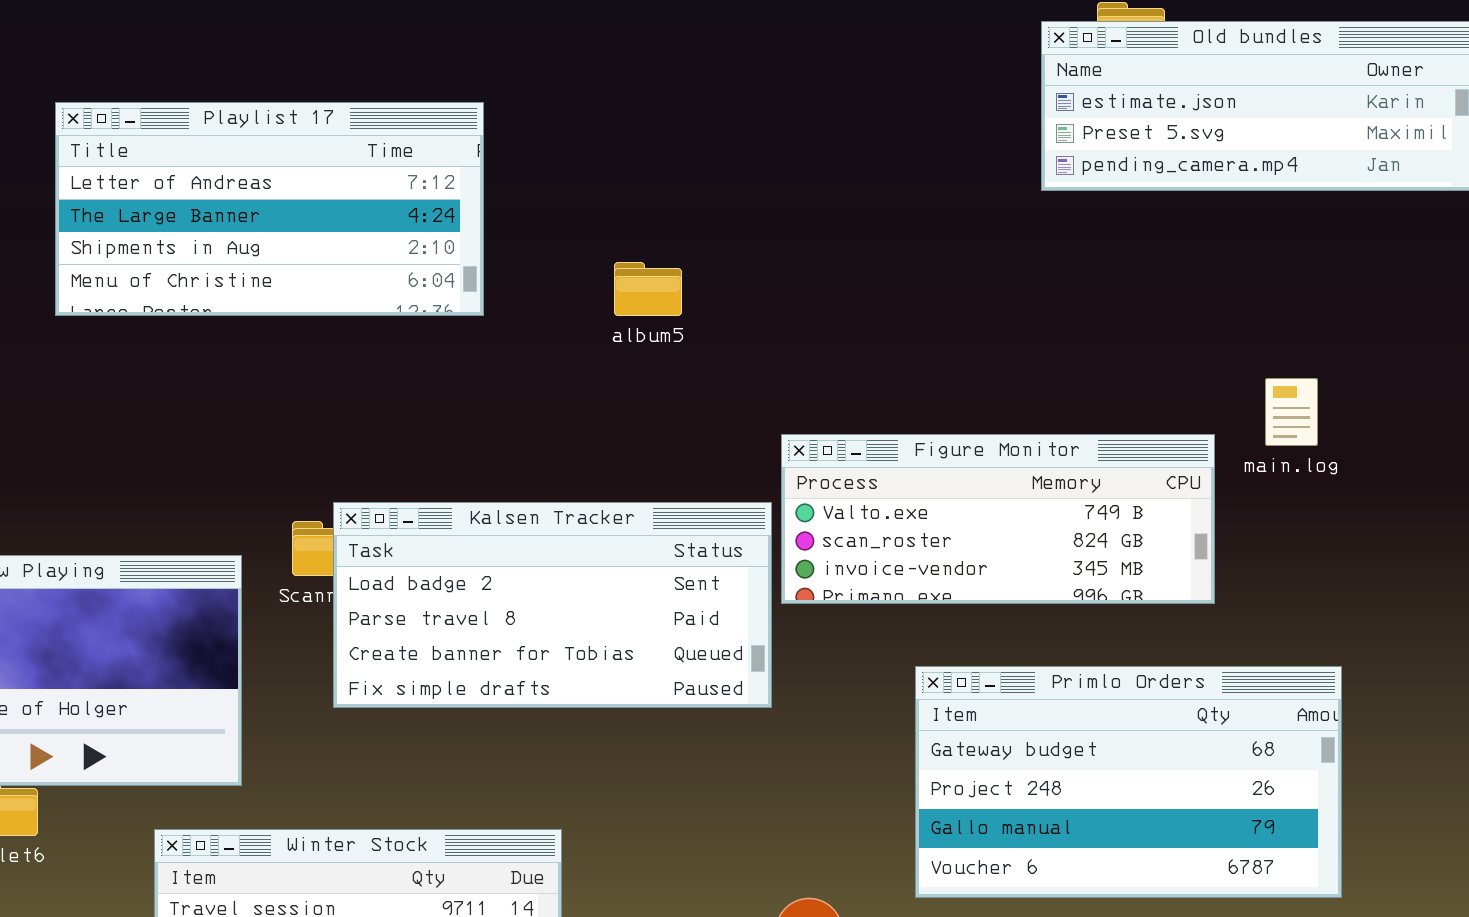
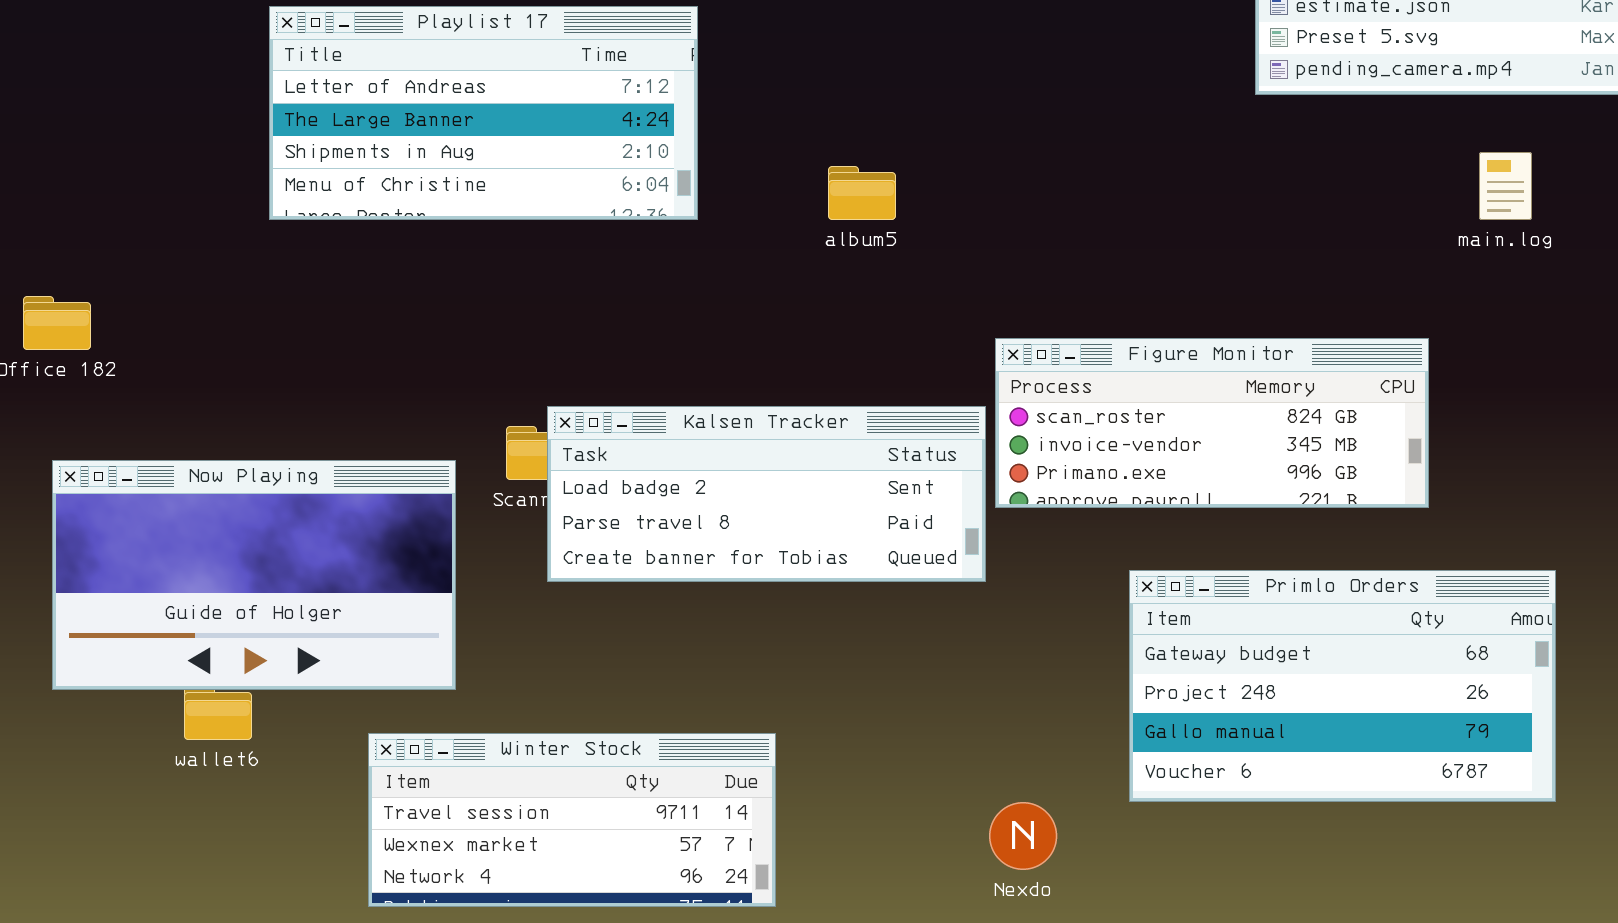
main.log: [1265,378,1318,446] -> [1479,152,1532,220], moved
Figure Monitor: [781,434,1215,604] -> [995,338,1429,508], scrolled down 1 row
Kalsen Tracker: [333,502,772,708] -> [547,406,986,582], resized

